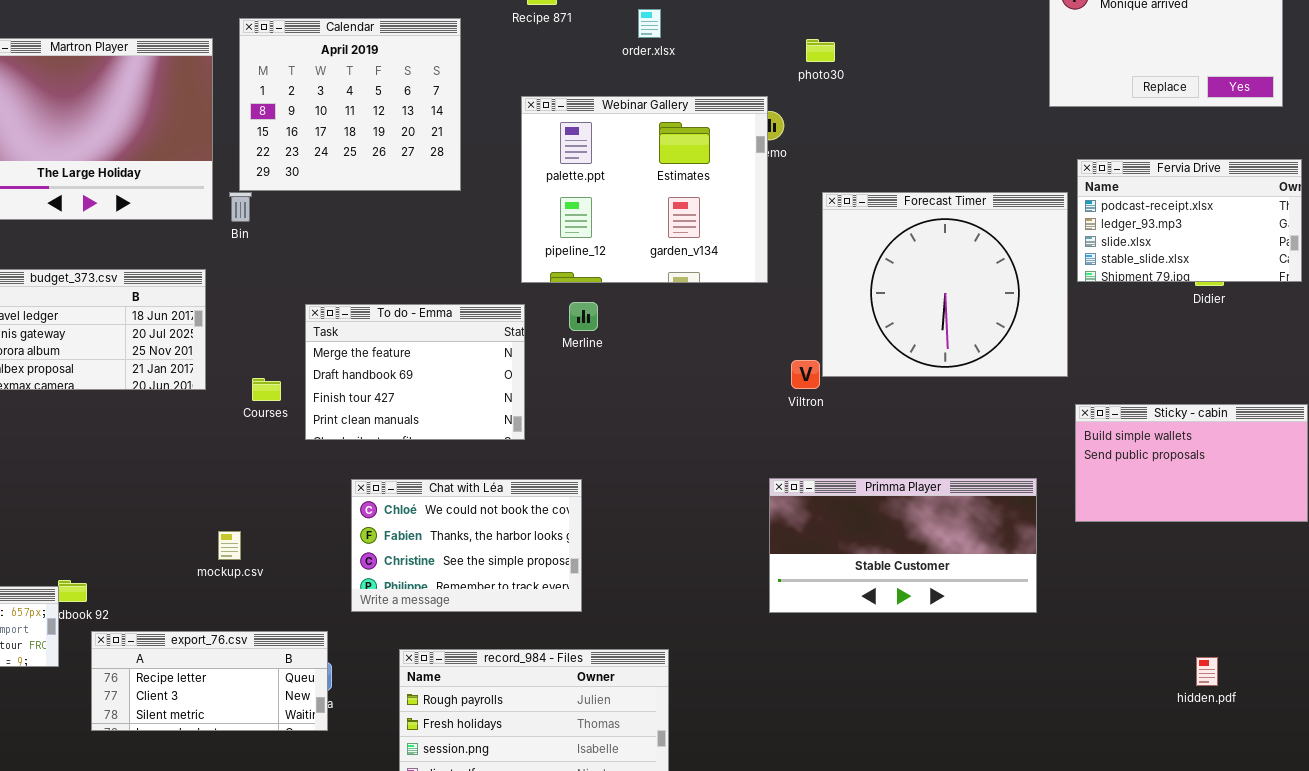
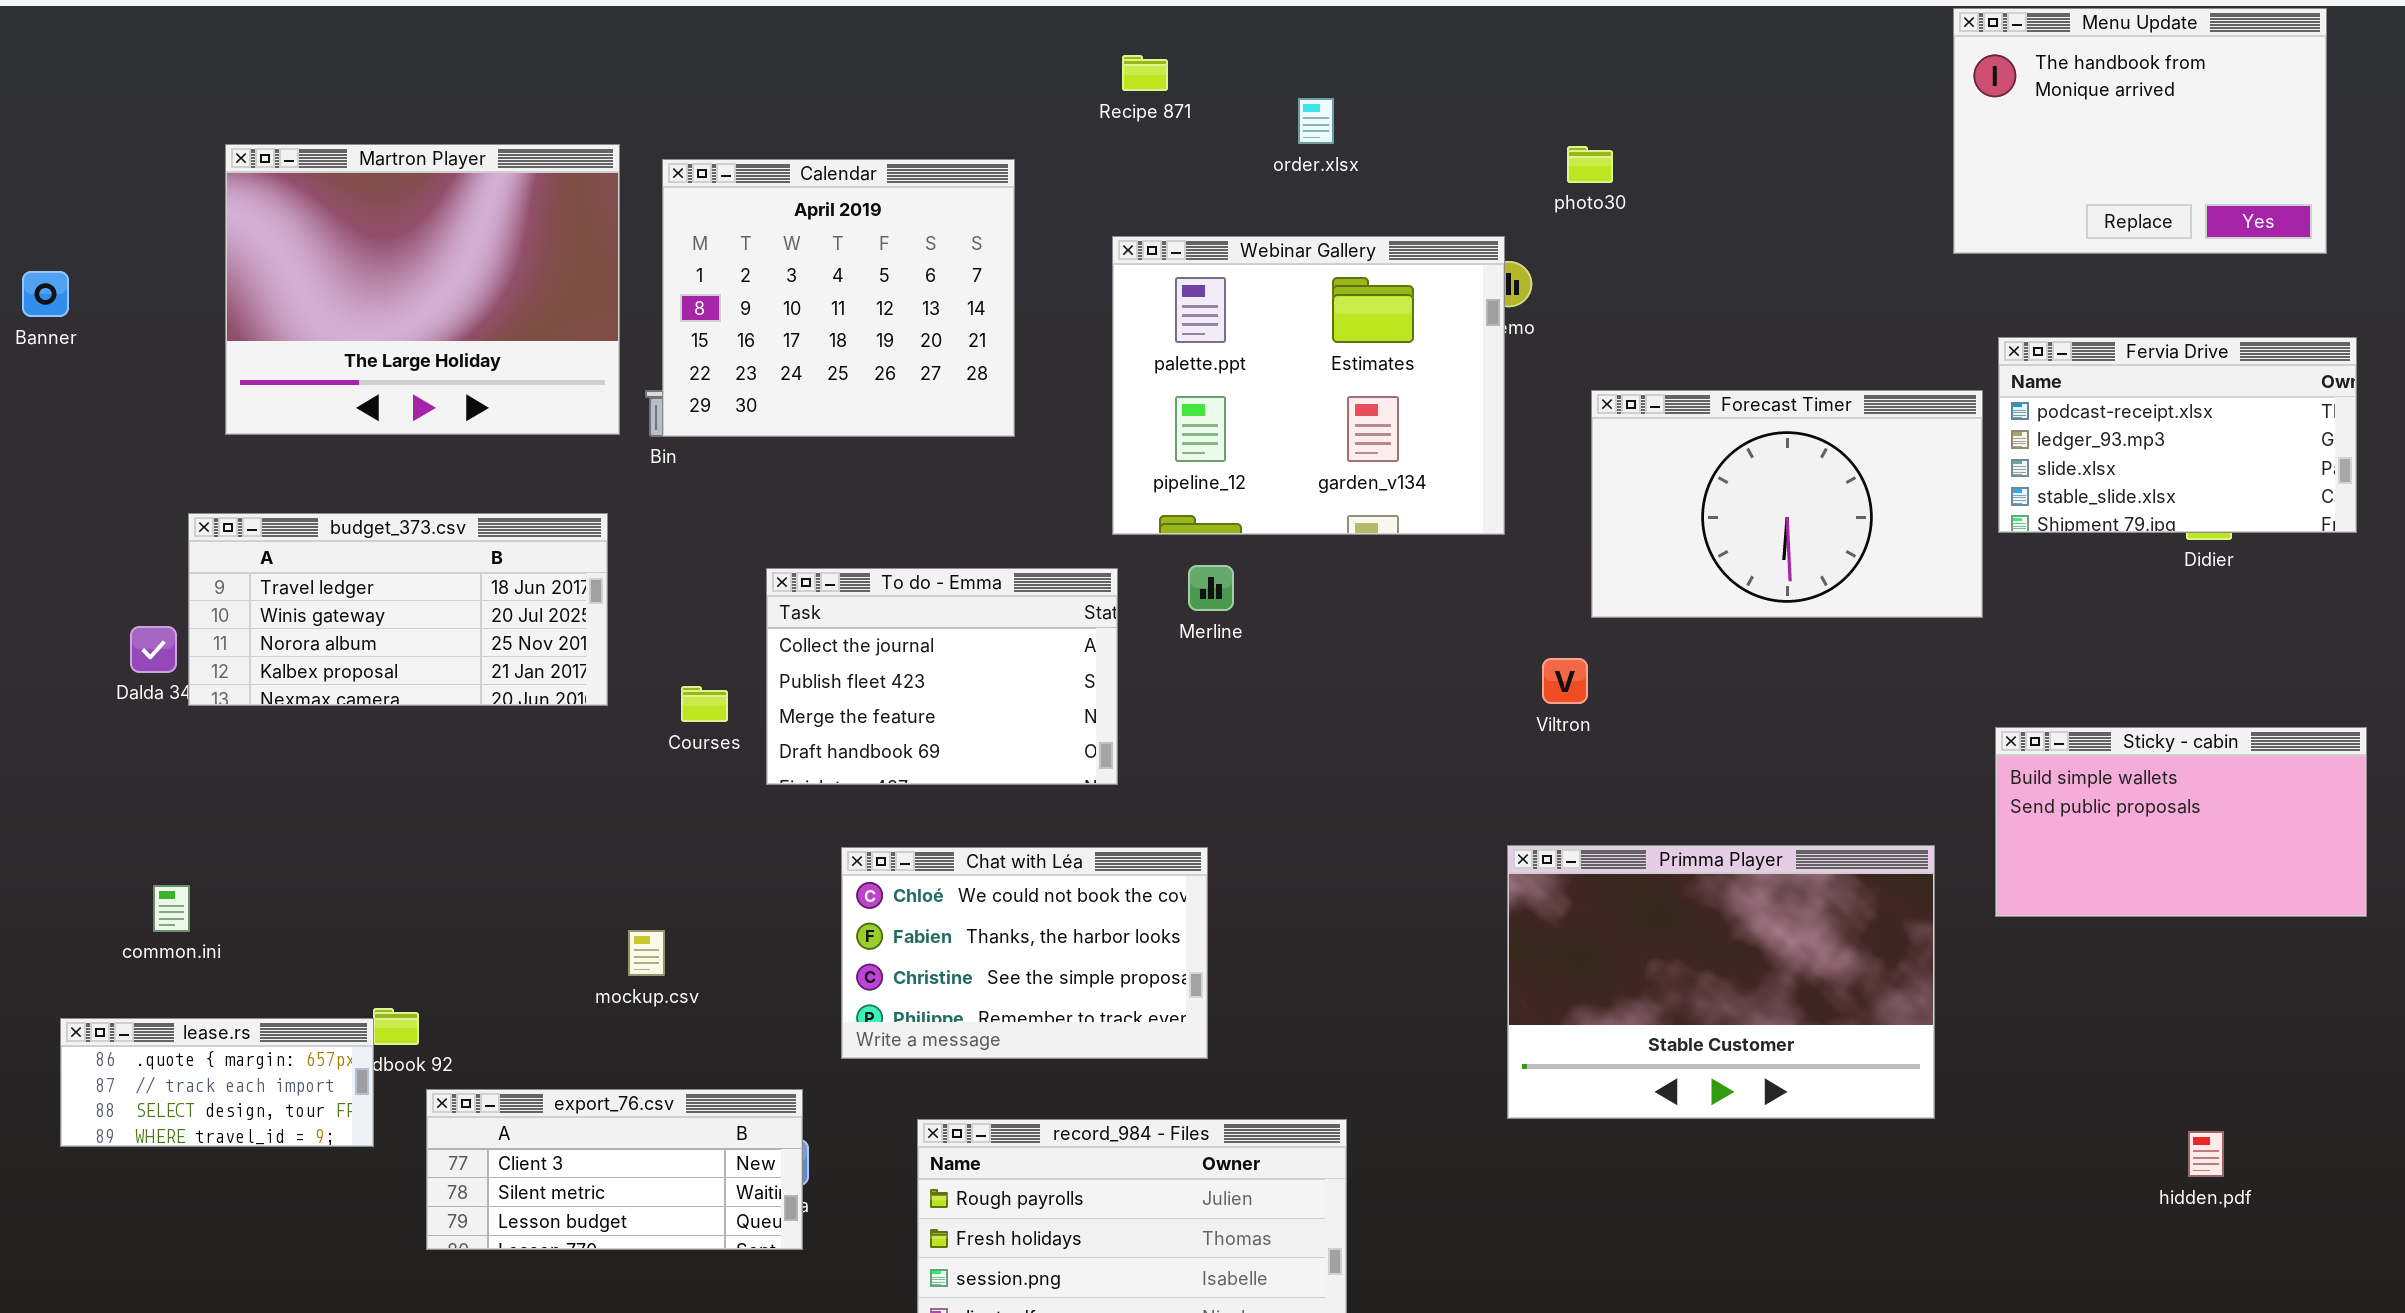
Calendar: [239,18,461,191] -> [662,159,1015,437], moved
Forecast Timer: [822,192,1068,377] -> [1591,390,1983,618], resized
To do - Emma: [305,304,525,440] -> [766,568,1118,785], scrolled up 2 rows
Primma Player: [769,478,1037,613] -> [1507,845,1935,1119], resized
export_76.csv: [91,631,328,731] -> [426,1089,803,1250], scrolled down 1 row

